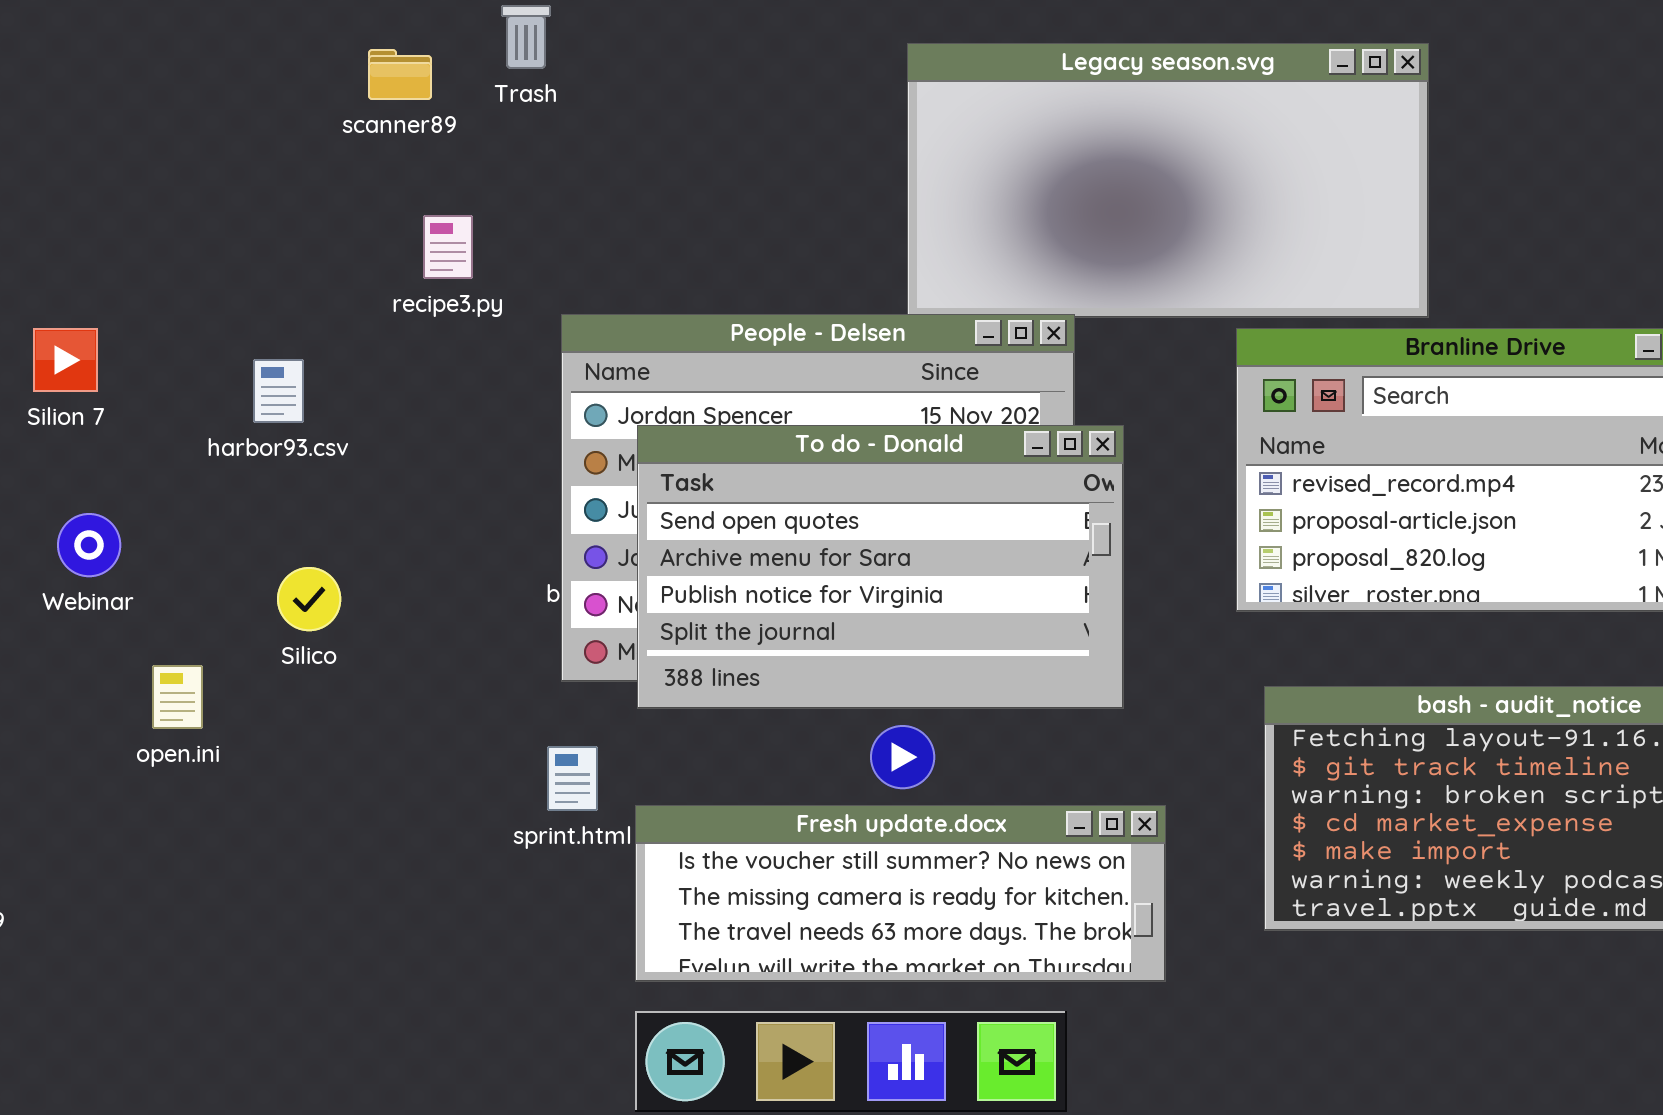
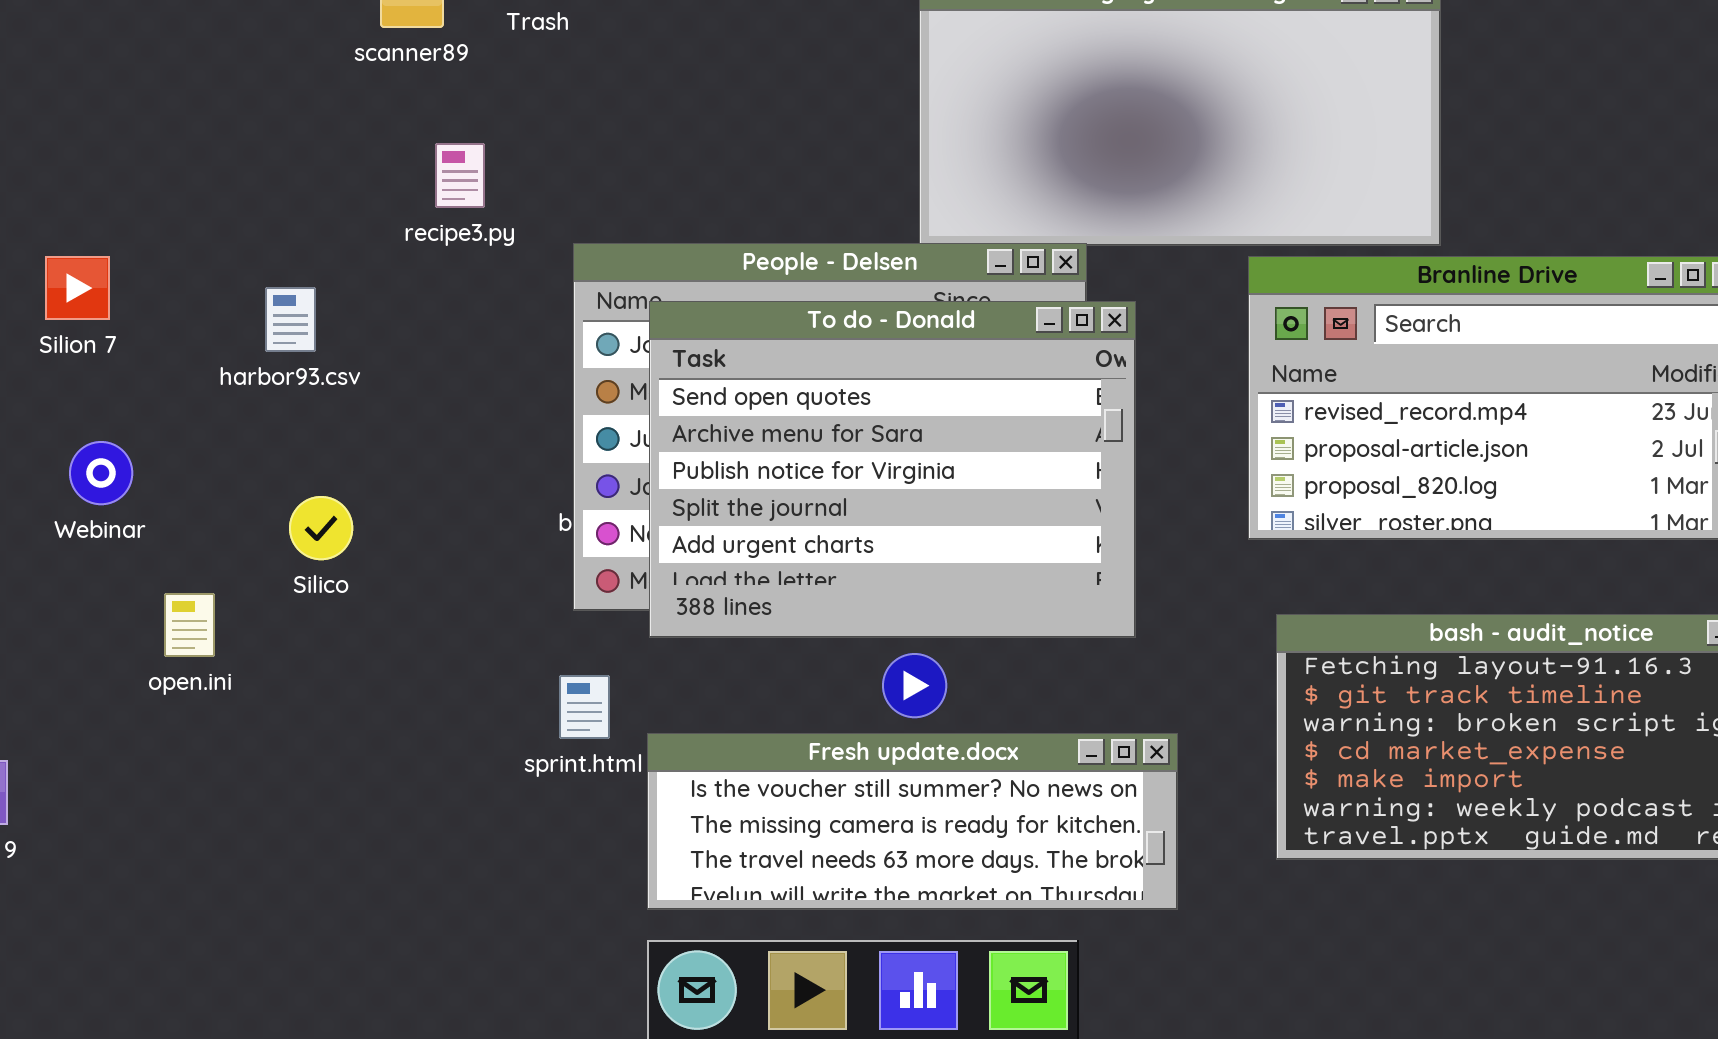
To do - Donald: [637,425,1124,709] -> [649,301,1136,638], resized

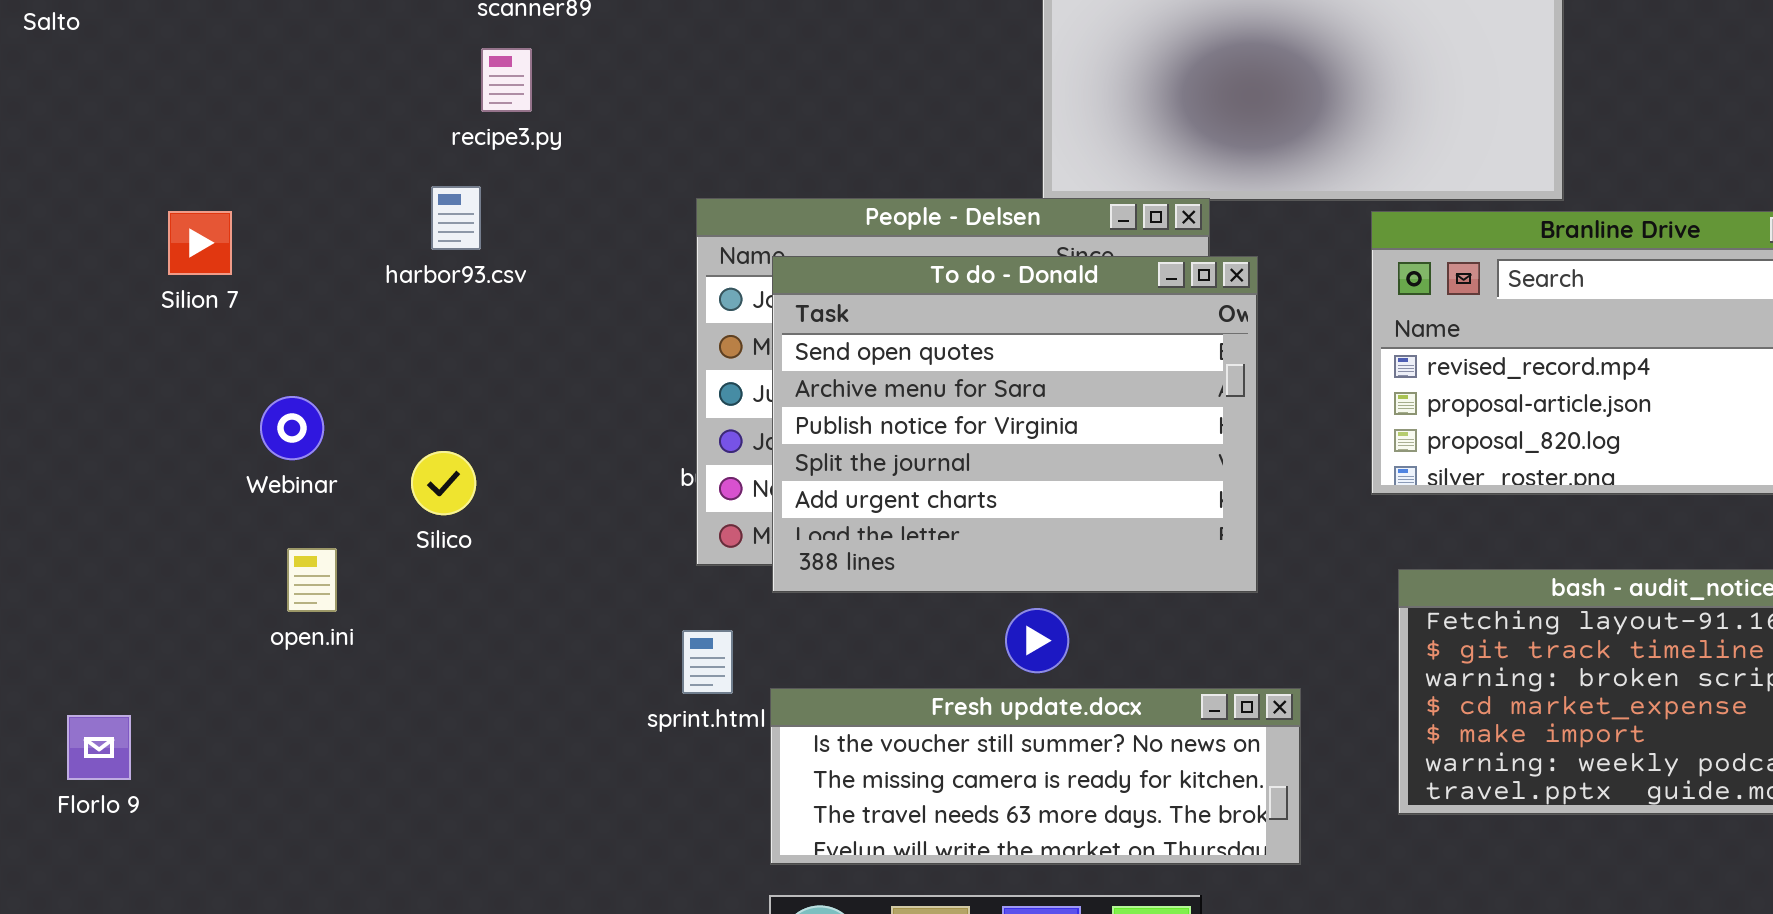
recipe3.py: [435,143,485,208] -> [481,48,532,112], moved
harbor93.csv: [265,287,316,352] -> [431,186,481,250], moved
Webinar: [69,441,133,505] -> [260,396,324,460], moved

